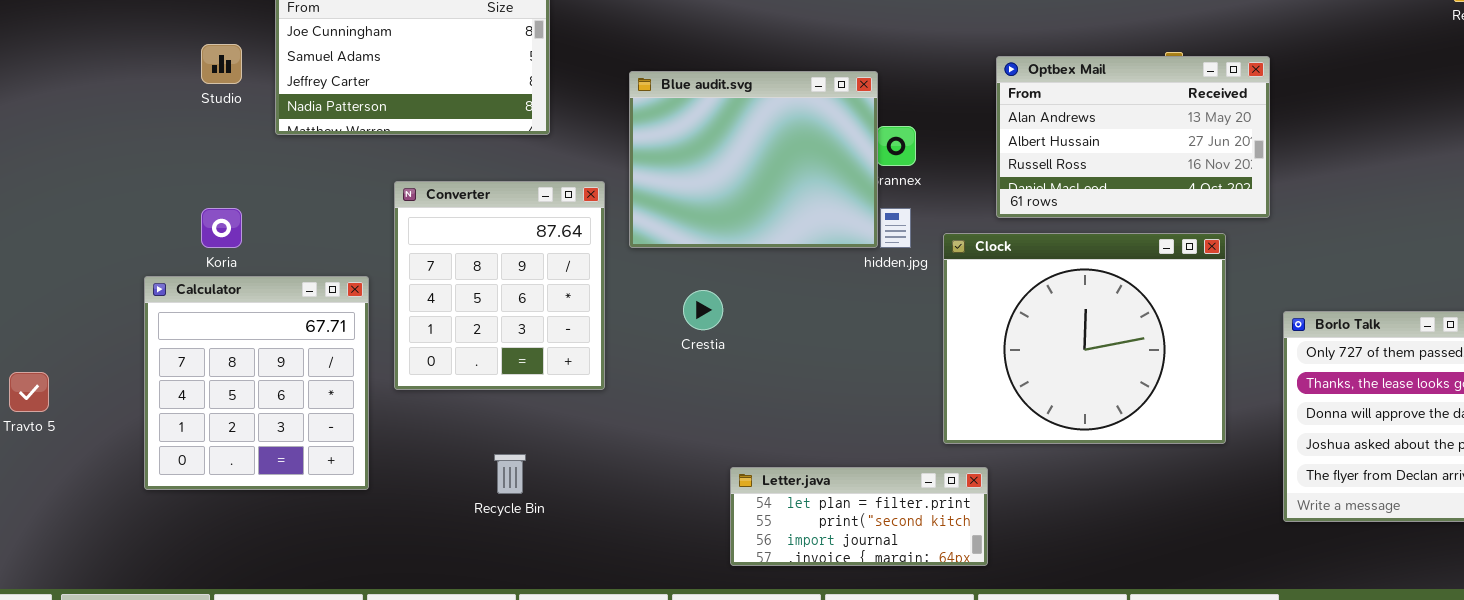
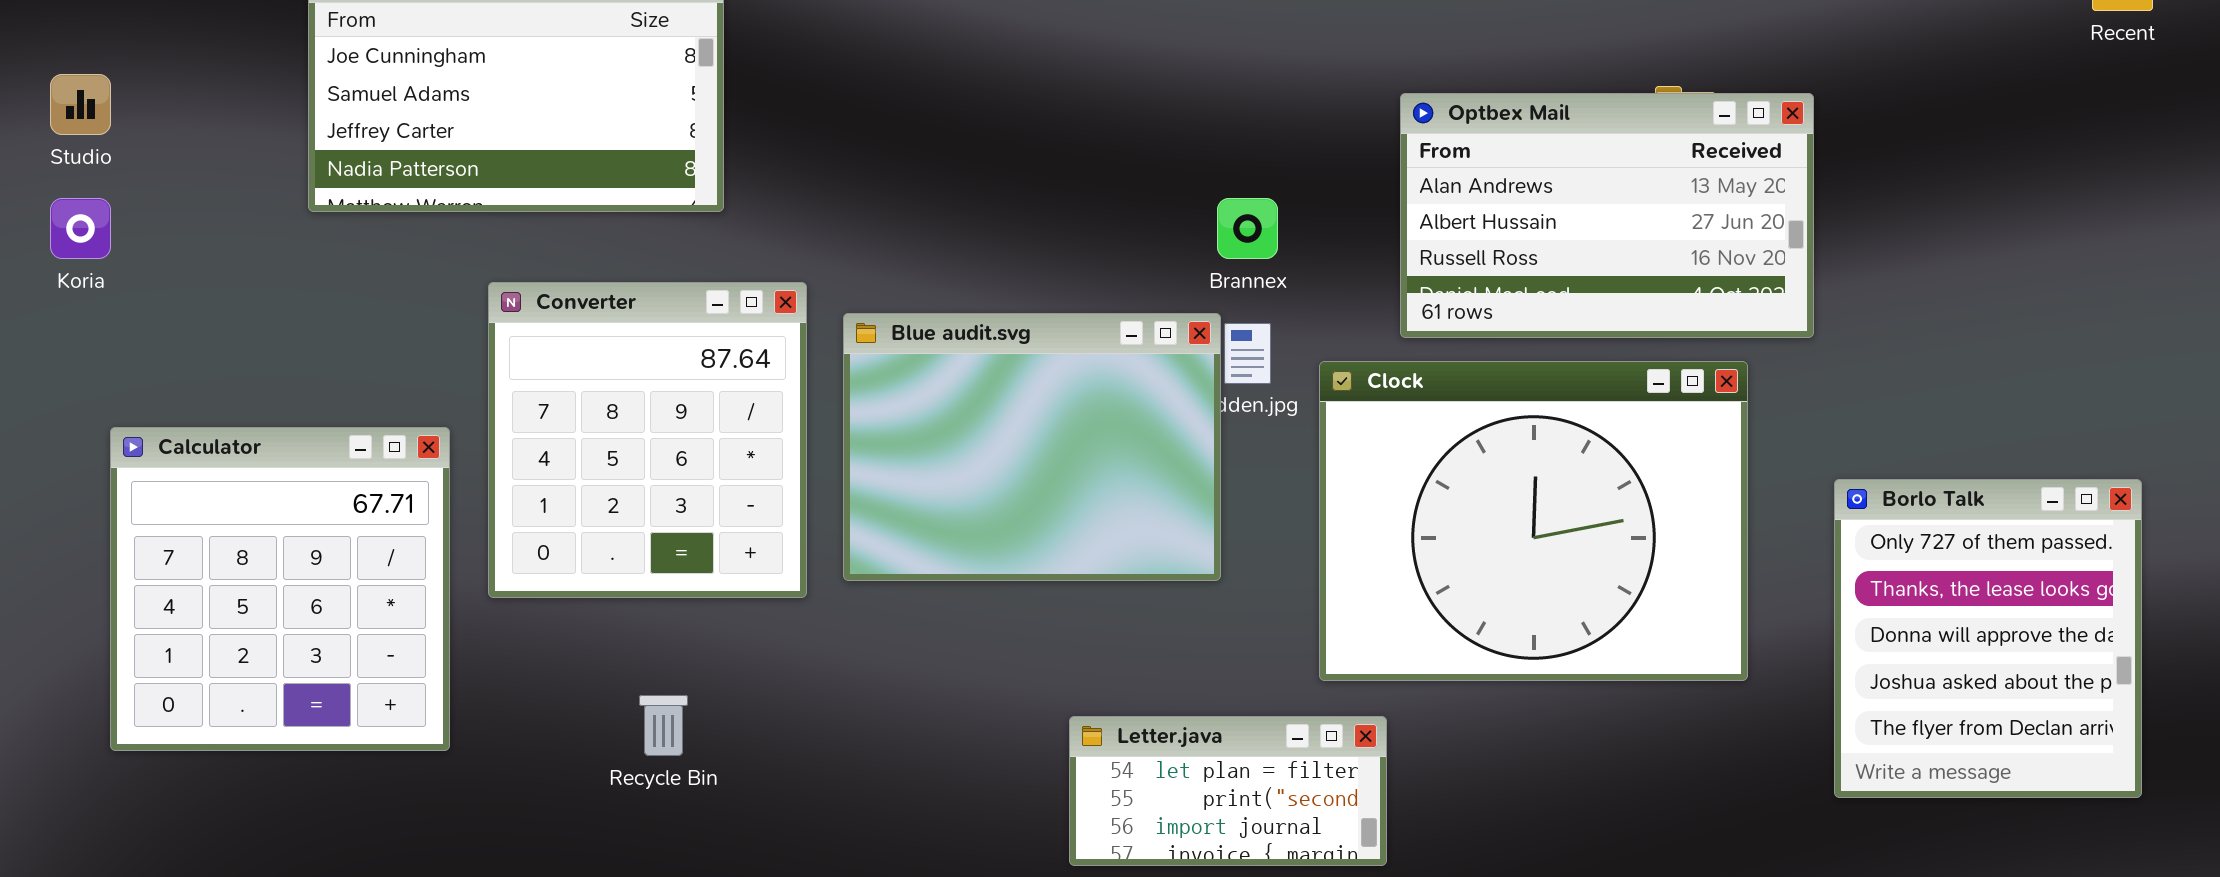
Studio: [201,44,242,84] -> [50,74,111,135], moved
Blue audit.svg: [629,71,878,248] -> [843,313,1221,581], moved
Koria: [201,208,242,248] -> [50,198,111,259], moved
Letter.java: [730,467,988,566] -> [1069,716,1387,866], resized

